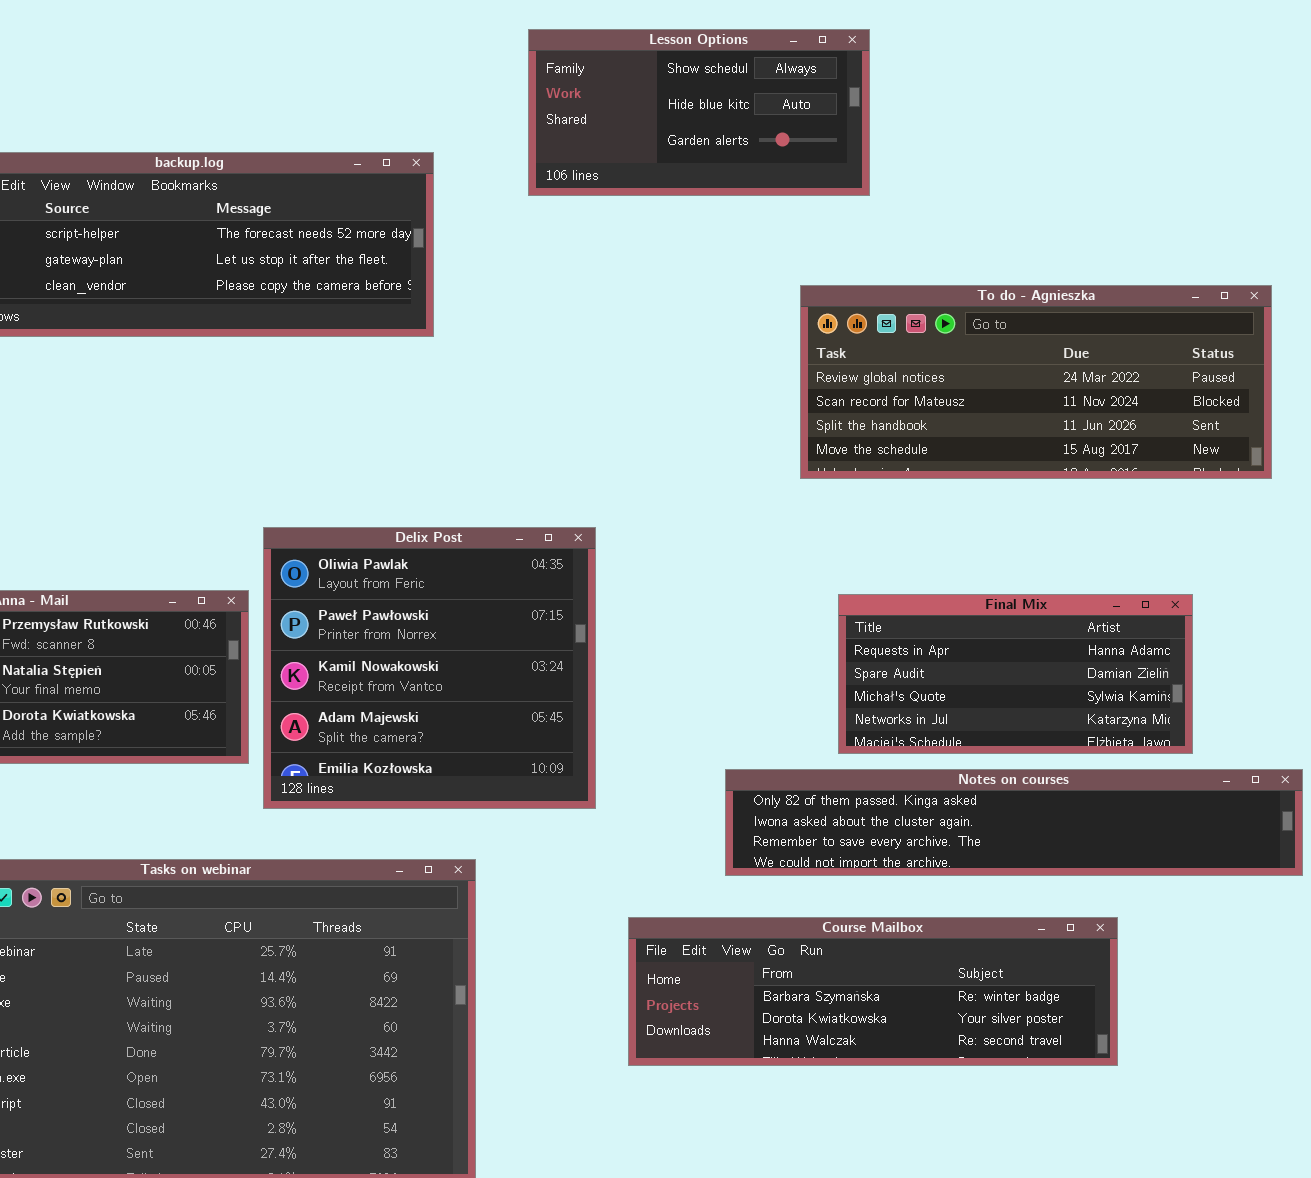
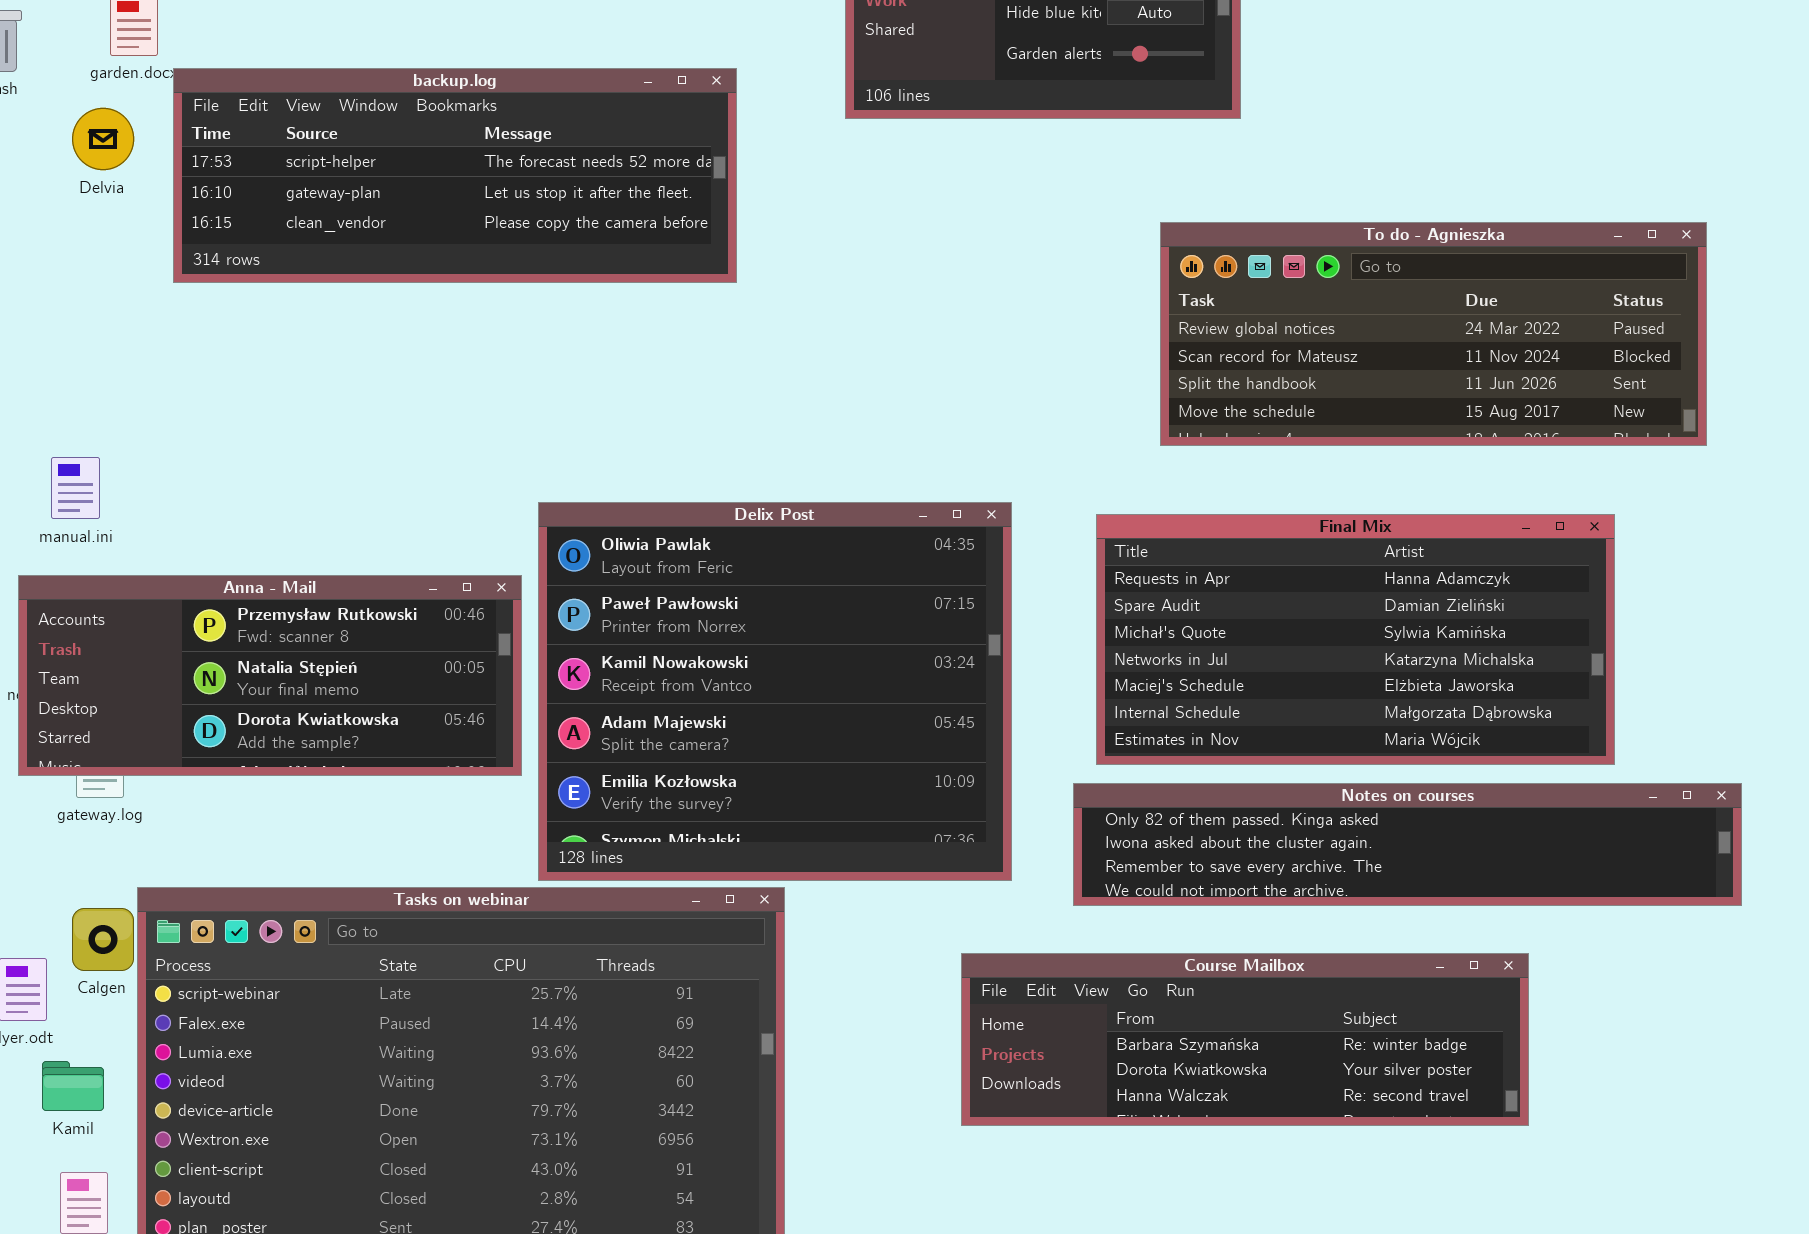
Delix Post: [263,527,596,809] -> [538,502,1012,881], resized
Final Mix: [838,594,1193,754] -> [1096,514,1615,765], resized

